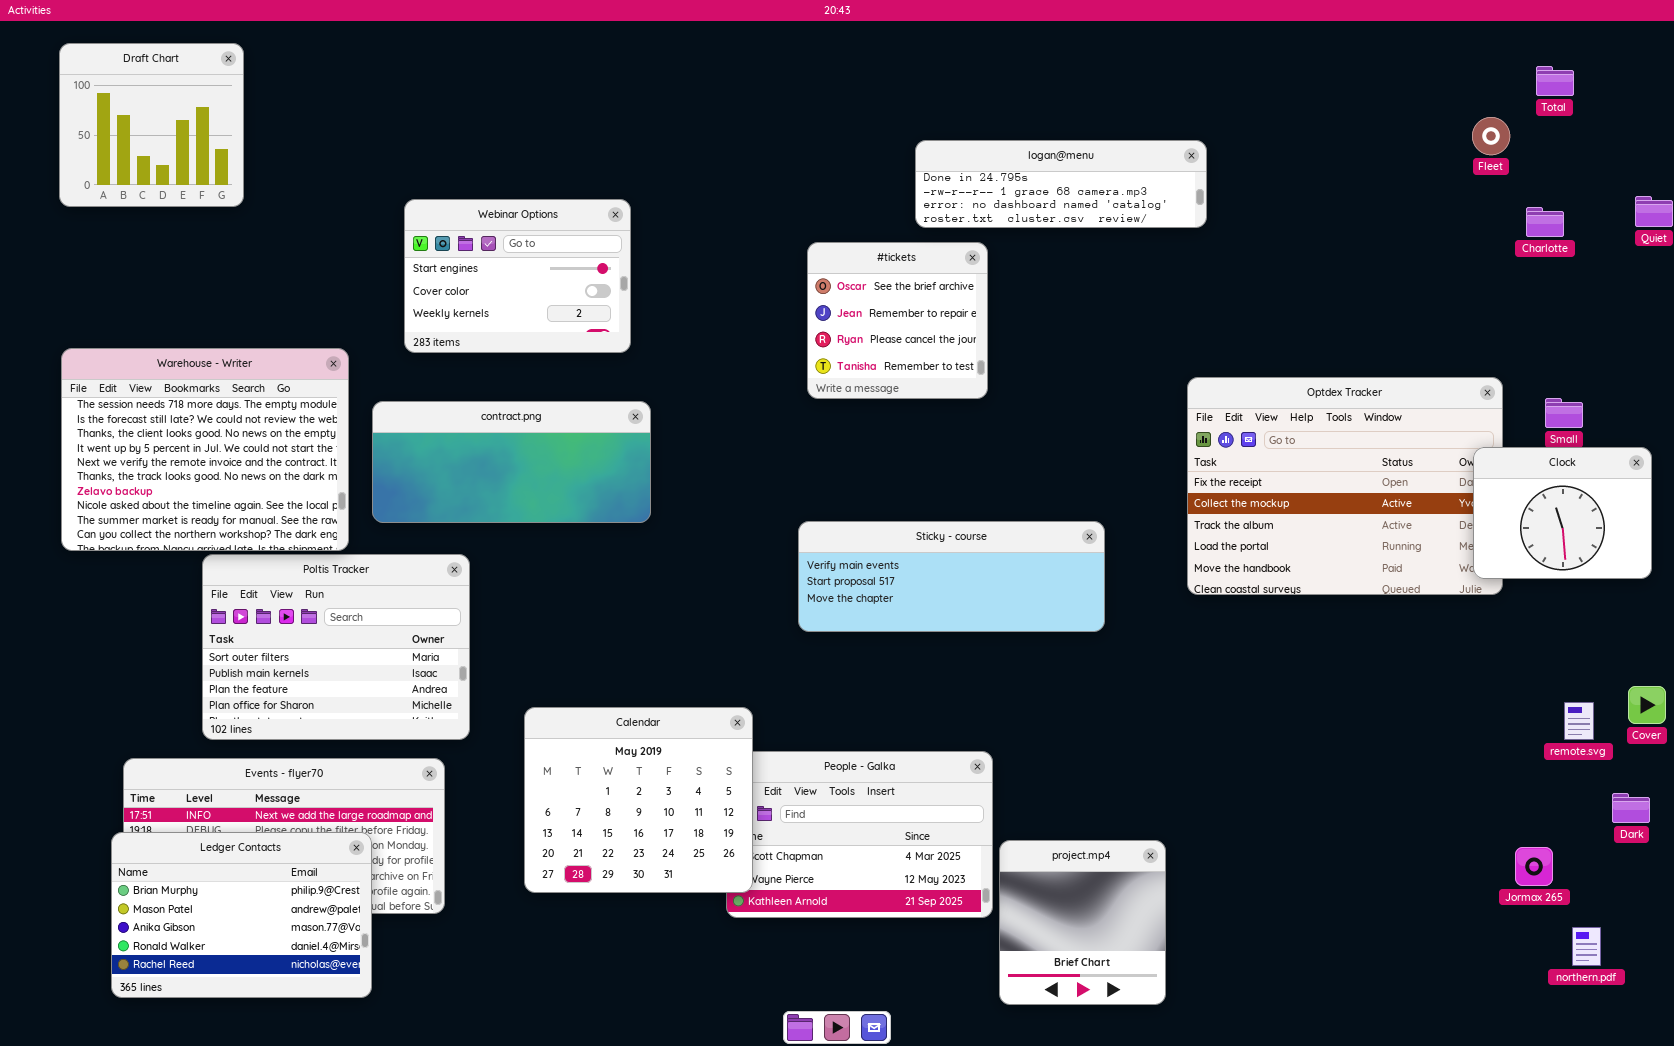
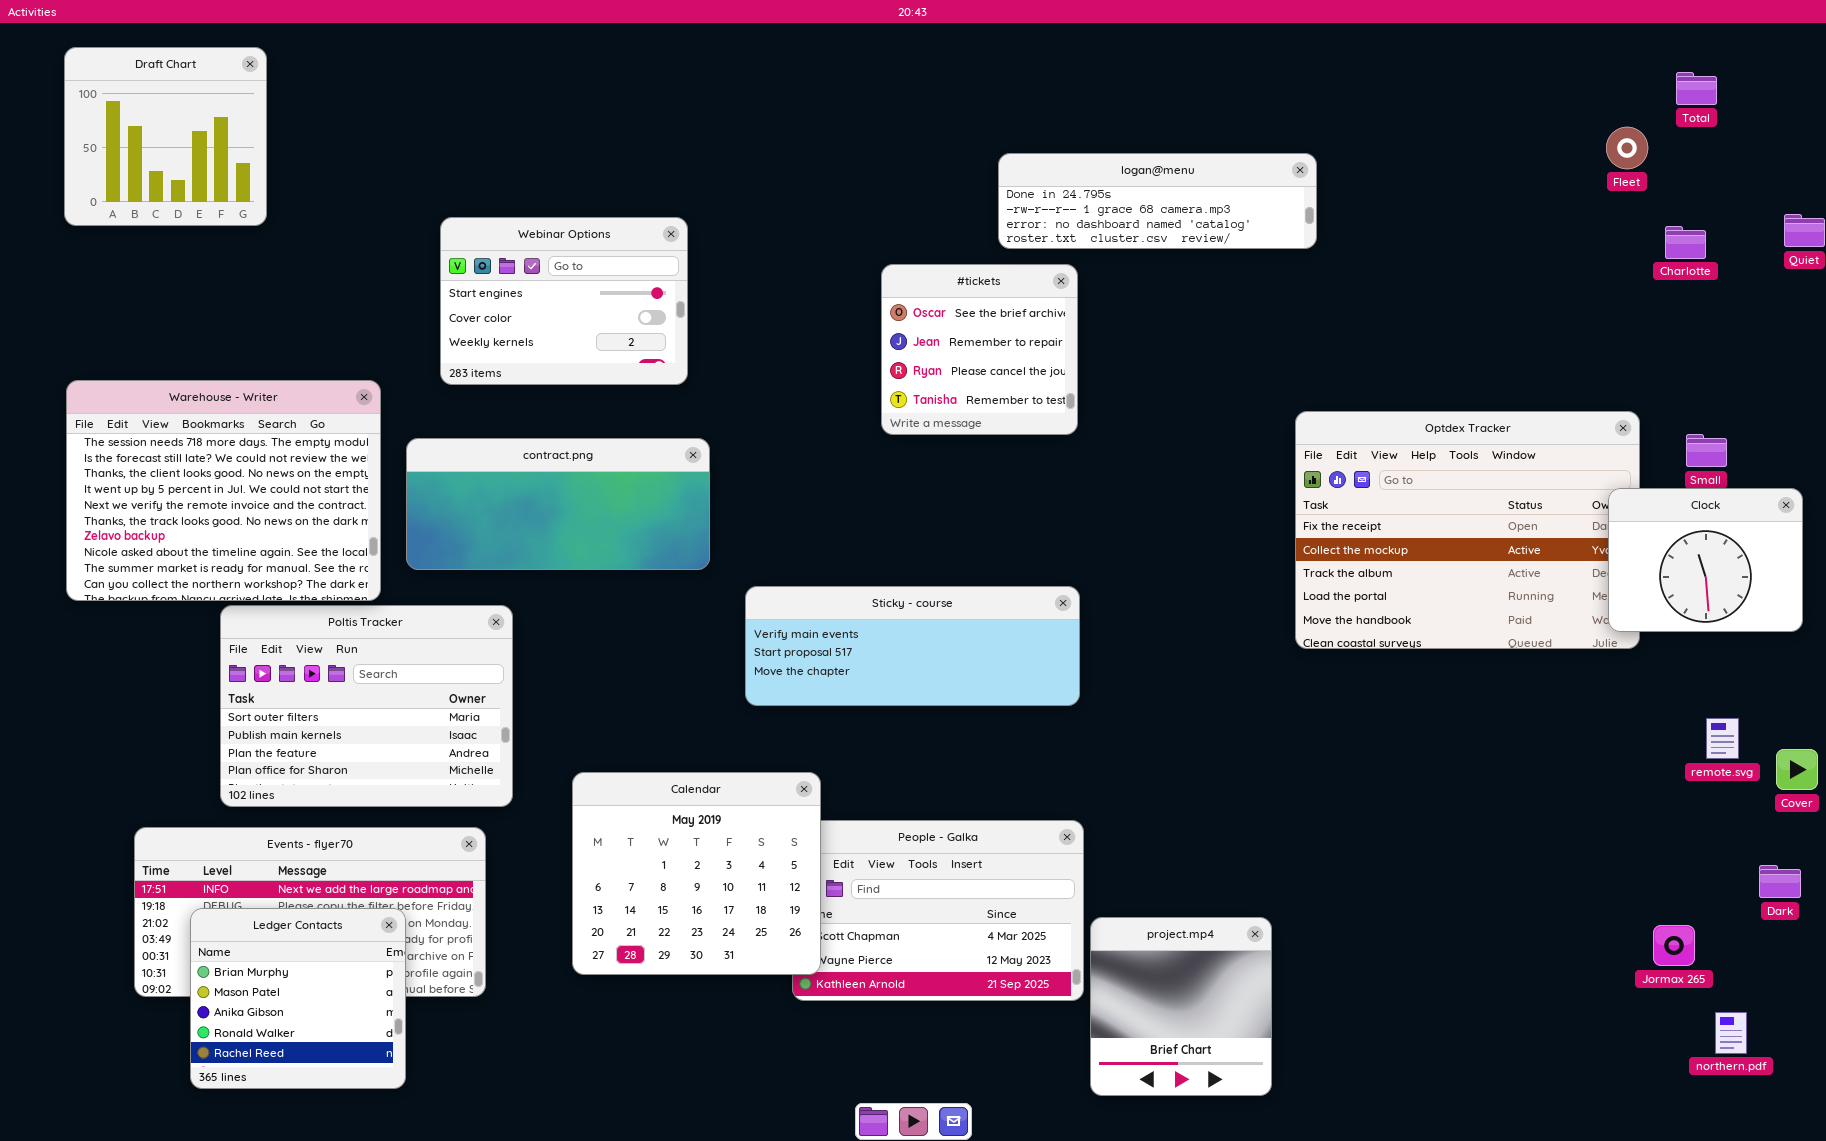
Sticky - course: [798,521,1105,632] -> [745,586,1080,706], moved
remote.svg: [1564,702,1594,740] -> [1706,718,1739,759], moved
Ledger Contacts: [111,832,372,998] -> [190,908,406,1089], resized

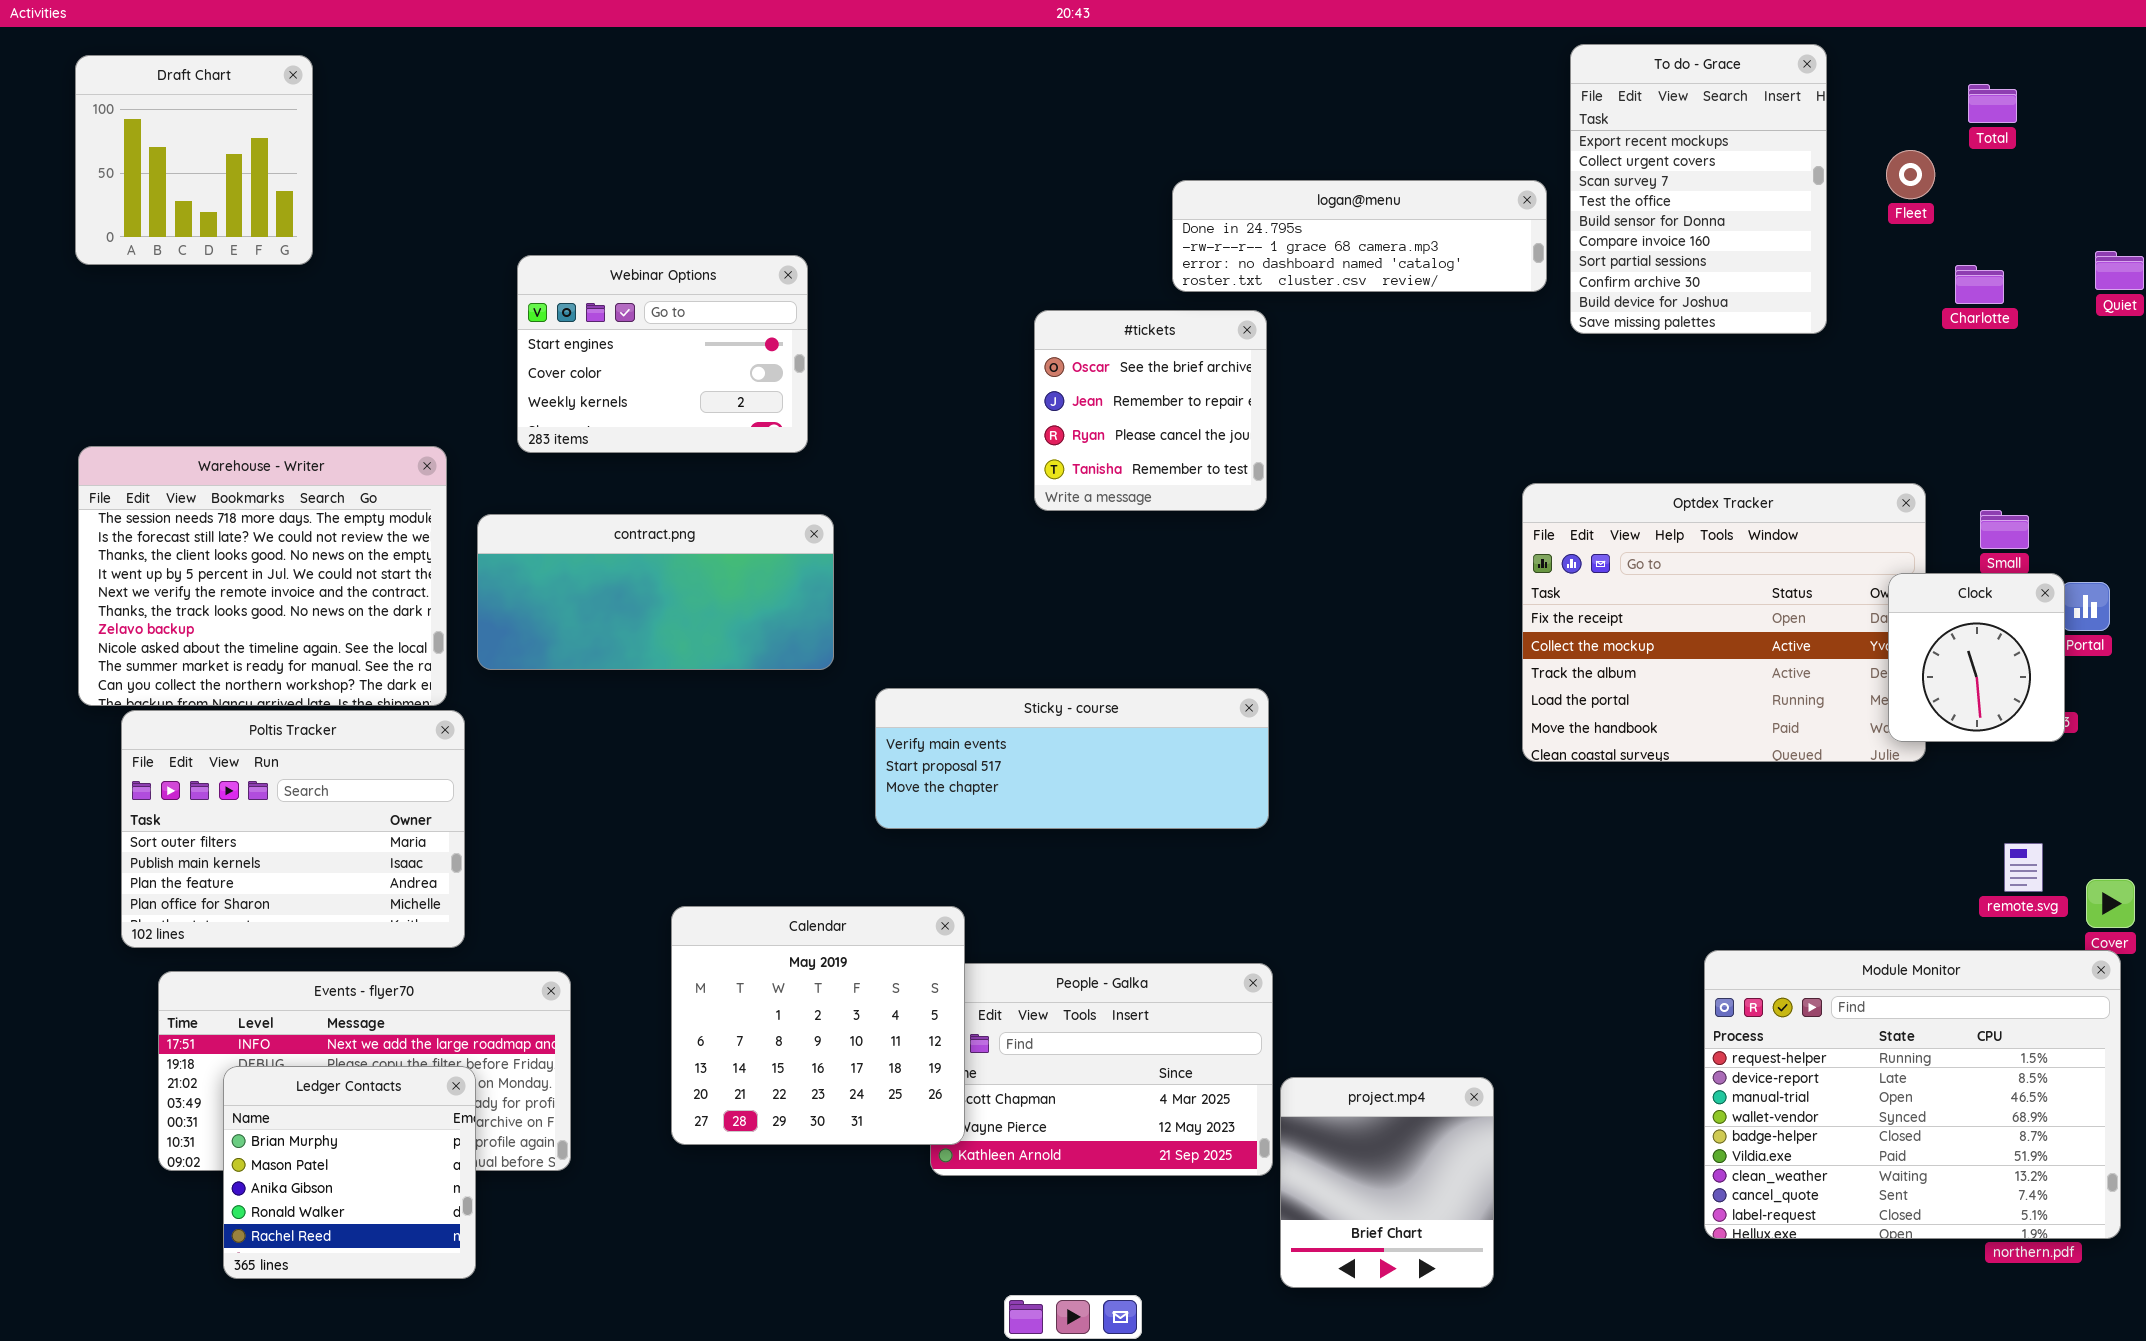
To do - Grace: none -> [1570,44,1827,334], opened
Clock: [1608,488,1803,632] -> [1888,573,2065,742], resized
Poltis Tracker: [220,605,513,807] -> [121,710,465,948], moved
Module Monitor: none -> [1704,950,2121,1239], opened

